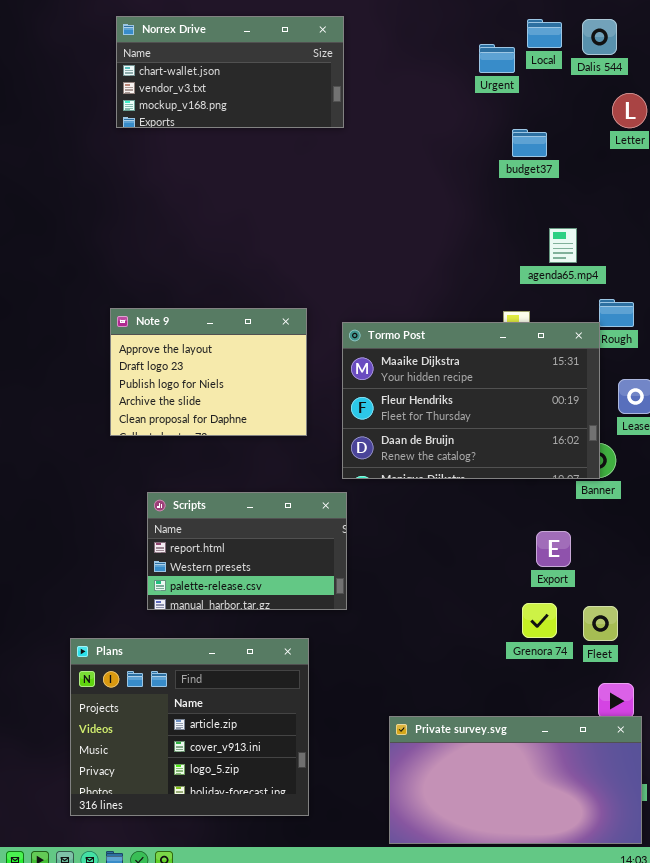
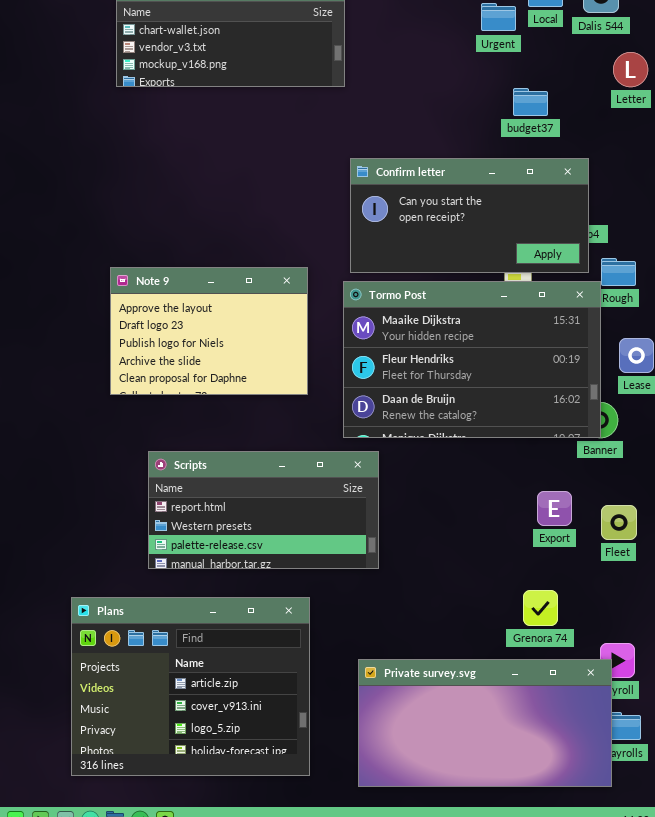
Confirm letter: none -> [350,158,589,273], opened
Scripts: [147,492,347,610] -> [148,451,379,569], resized
Grenora 74: [522,603,557,638] -> [523,590,558,626], moved
Fleet: [583,606,618,641] -> [601,505,637,540], moved
Private survey.svg: [389,716,642,844] -> [358,659,612,787], moved

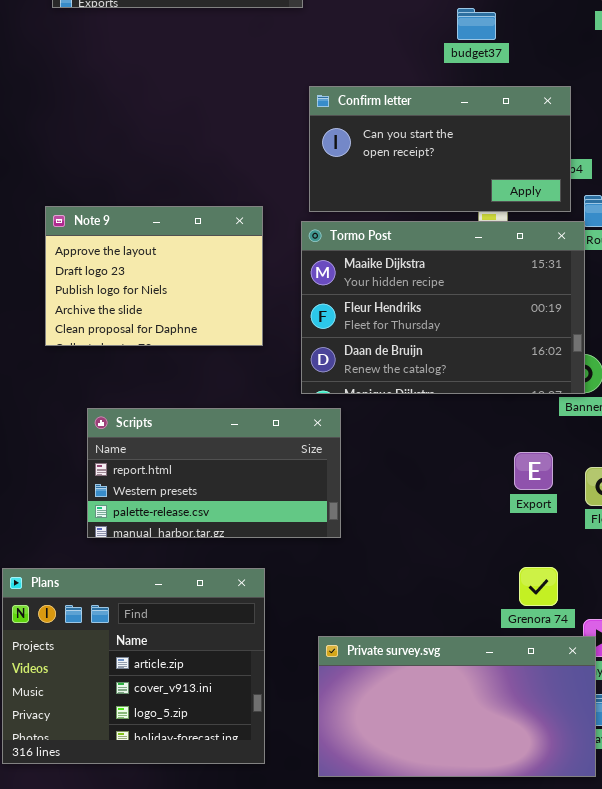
budget37: [513,88,548,116] -> [457,8,496,40], moved
Grenora 74: [523,590,558,626] -> [519,567,558,606], moved

